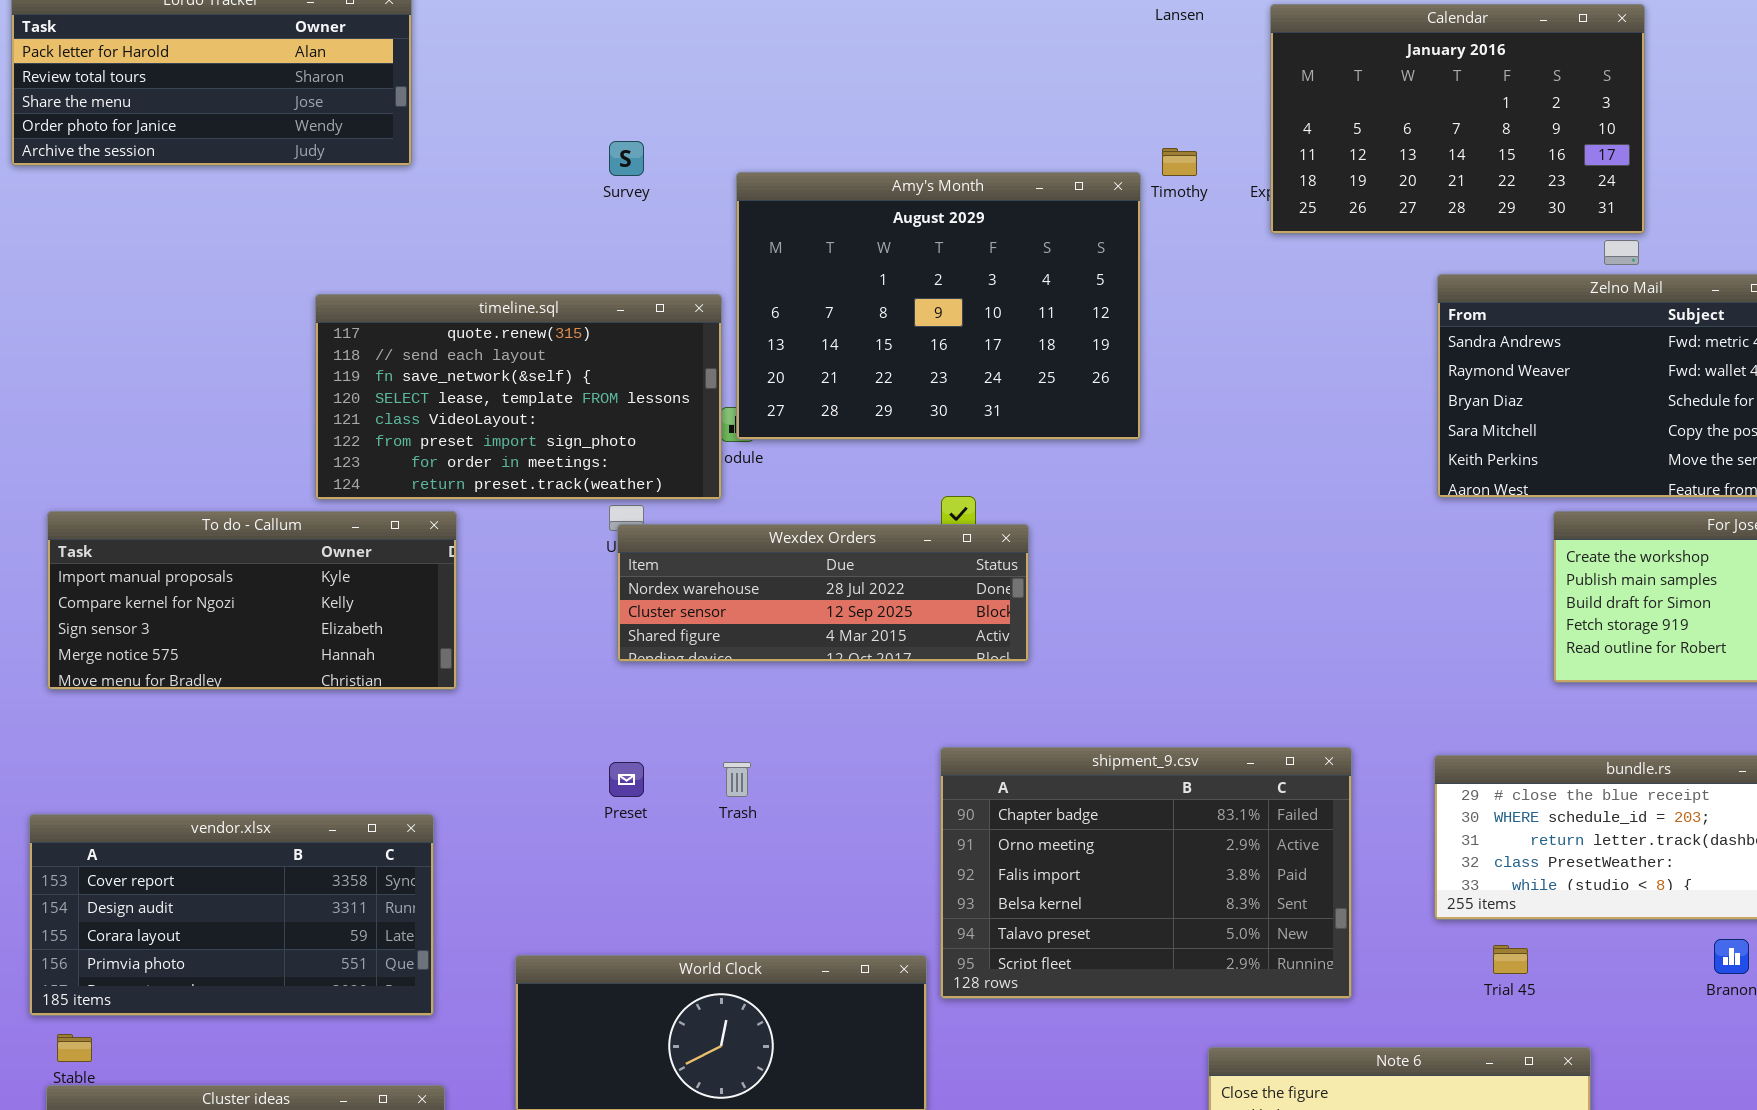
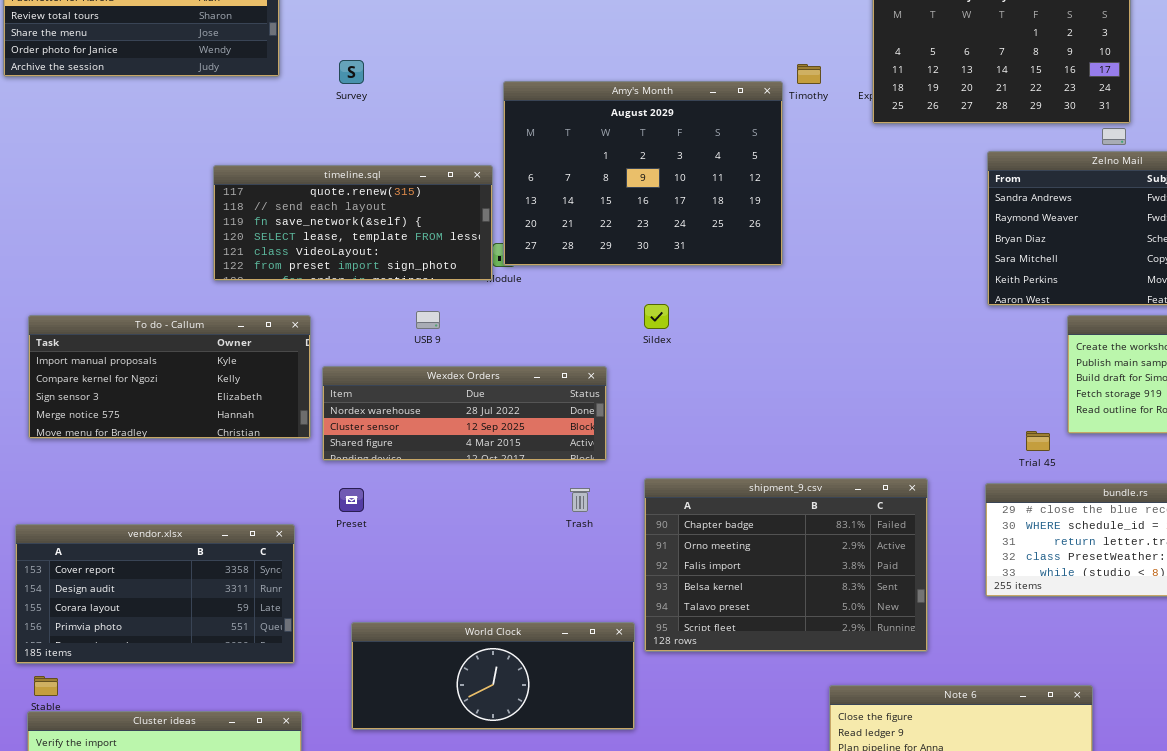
Survey: [609,141,644,176] -> [339,60,364,84], moved
timeline.sql: [315,294,722,500] -> [213,165,493,281], resized
Wexdex Orders: [617,524,1029,662] -> [322,366,607,461], moved
Preset: [609,762,644,797] -> [339,488,364,512], moved
Trash: [723,762,751,797] -> [570,488,590,512], moved
Trial 45: [1493,945,1528,974] -> [1026,431,1050,451], moved

